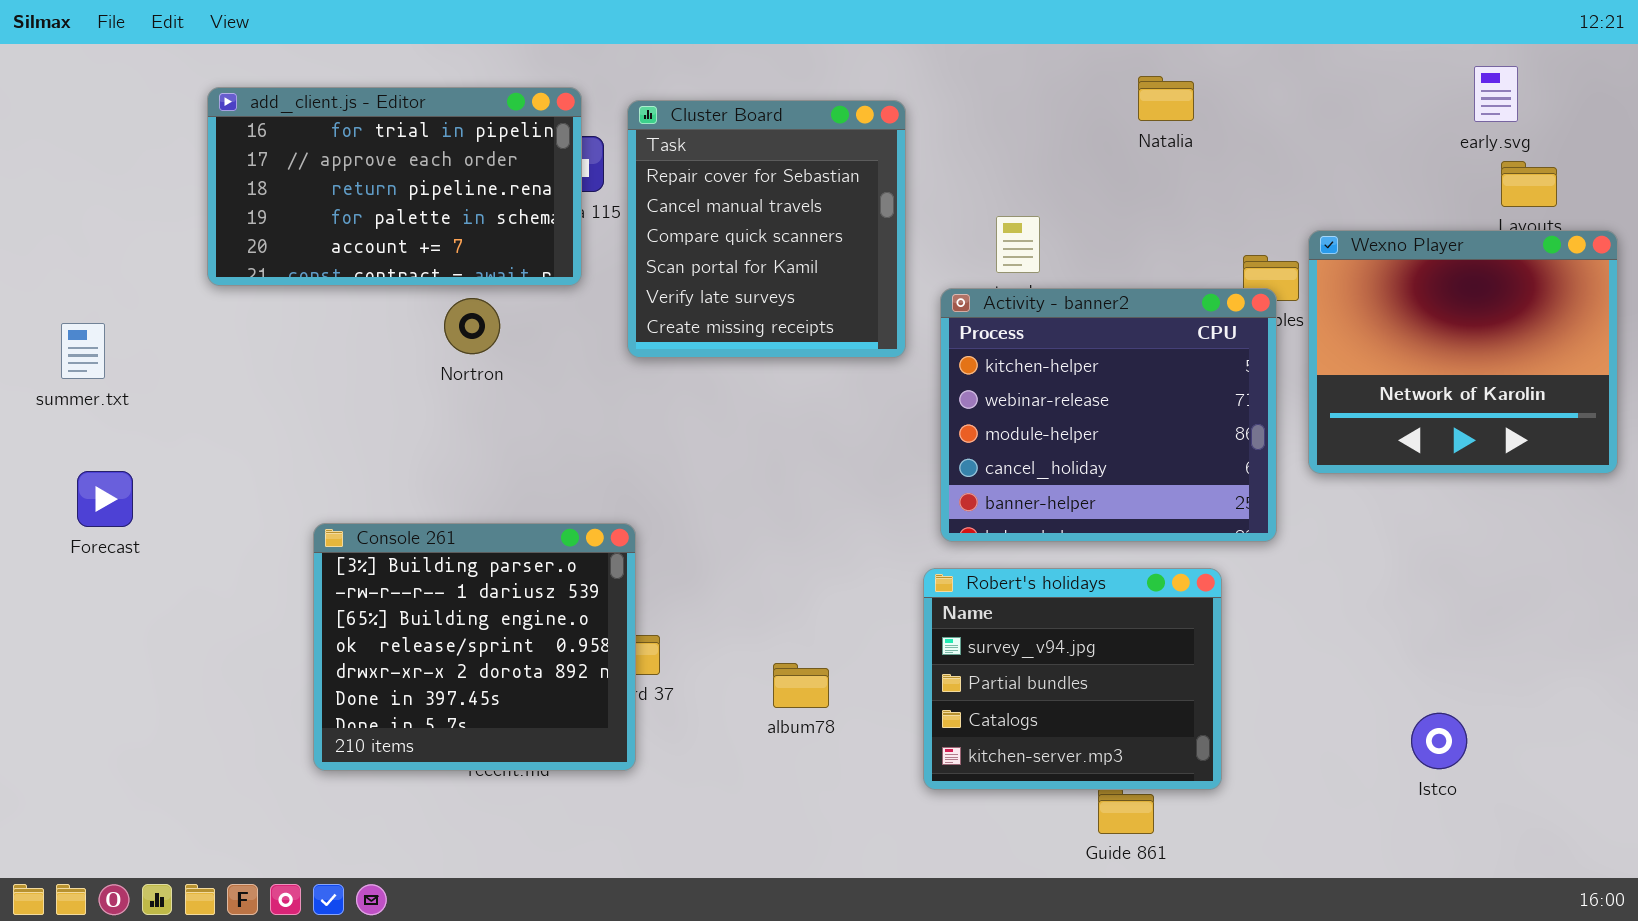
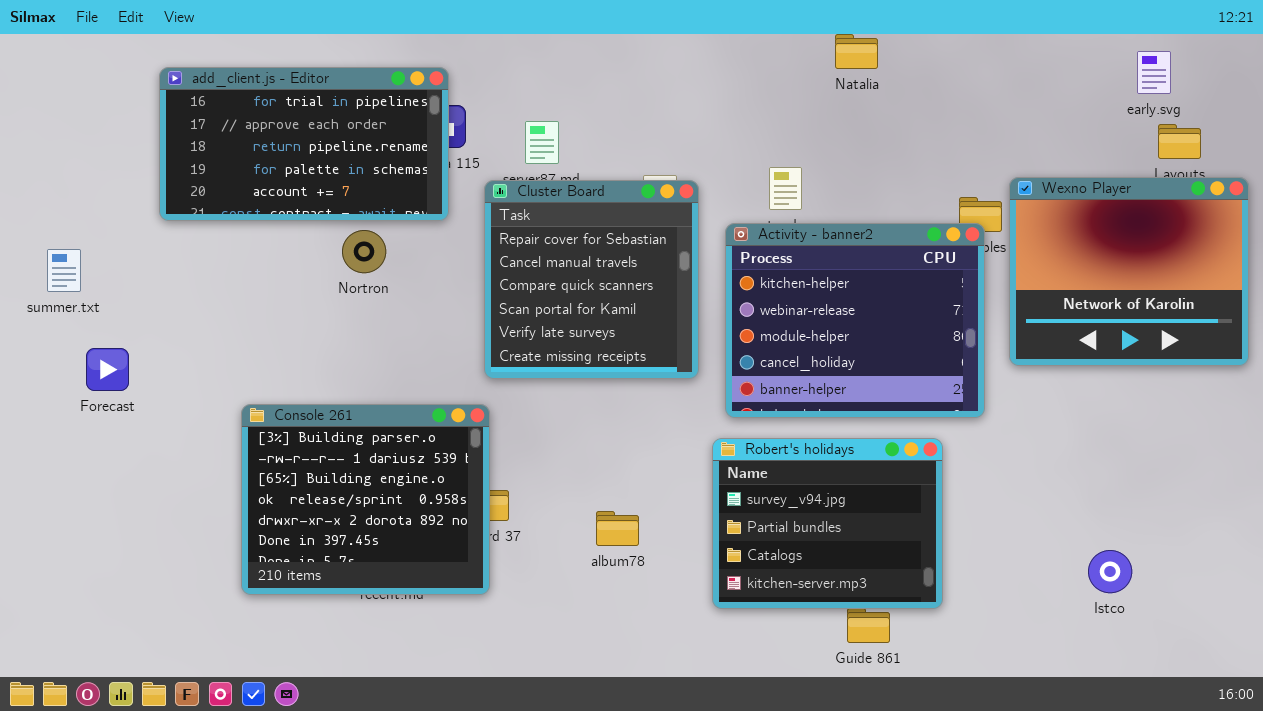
Natalia: [1138,76,1194,121] -> [835,34,878,69], moved
Cluster Board: [627,100,906,358] -> [484,180,699,379], moved
Forecast: [77,471,133,527] -> [86,348,129,391], moved

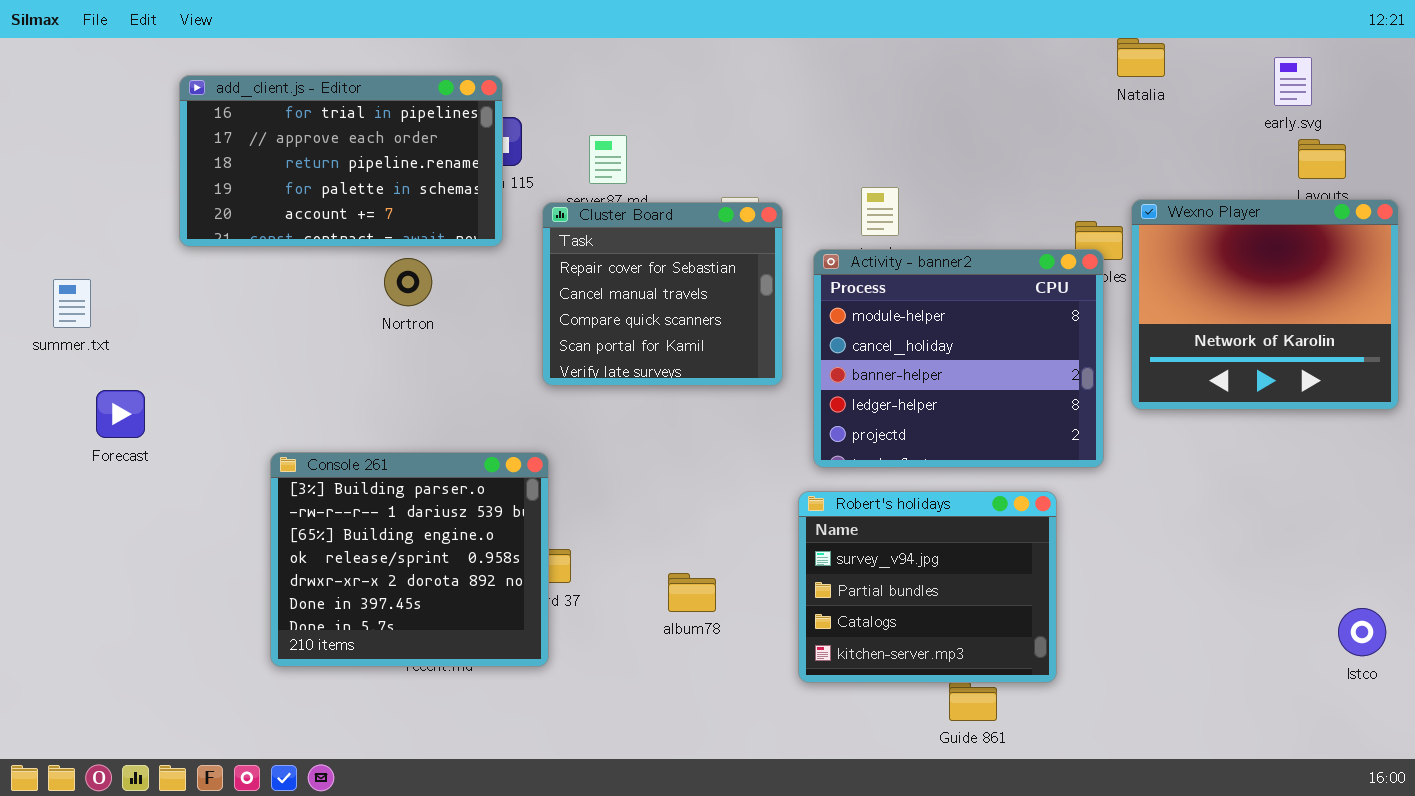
Natalia: [835,34,878,69] -> [1117,38,1165,77], moved
Cluster Board: [484,180,699,379] -> [542,202,783,386], resized
Activity - banner2: [725,223,985,418] -> [813,249,1104,468], scrolled down 2 rows
Istco: [1088,550,1132,593] -> [1338,608,1386,656], moved

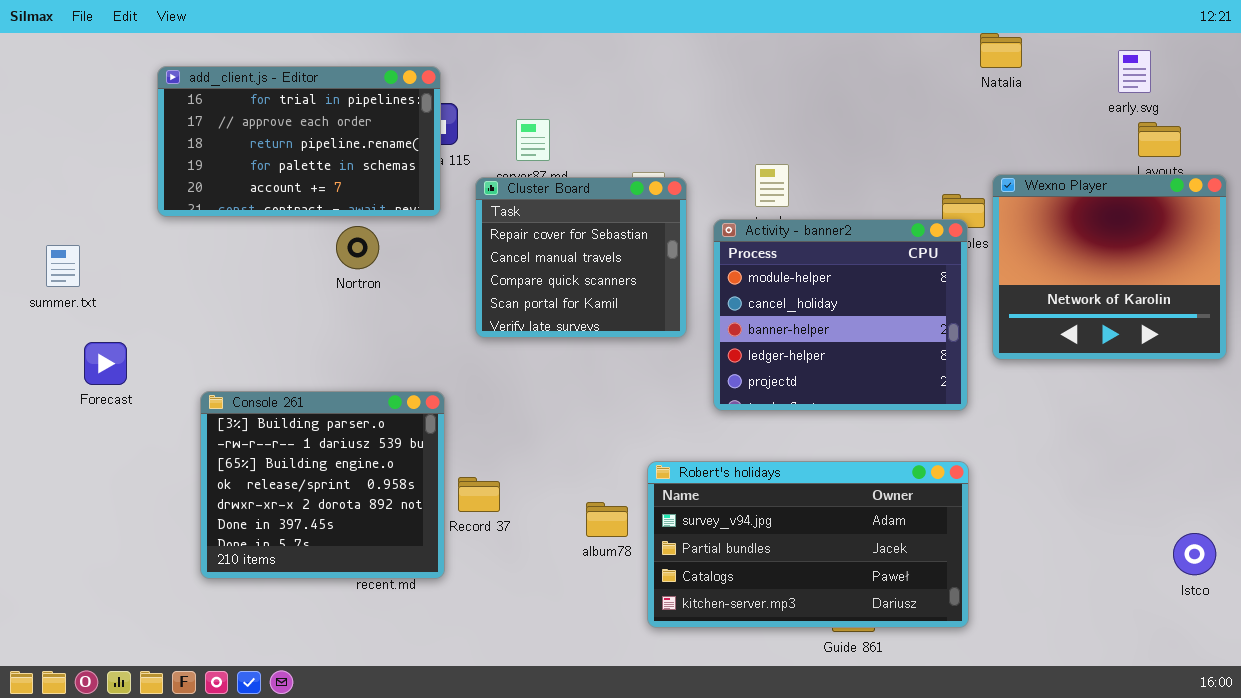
Console 261: [270,452,549,667] -> [200,391,445,579], moved
Robert's holidays: [798,491,1057,683] -> [647,461,969,628], moved, resized

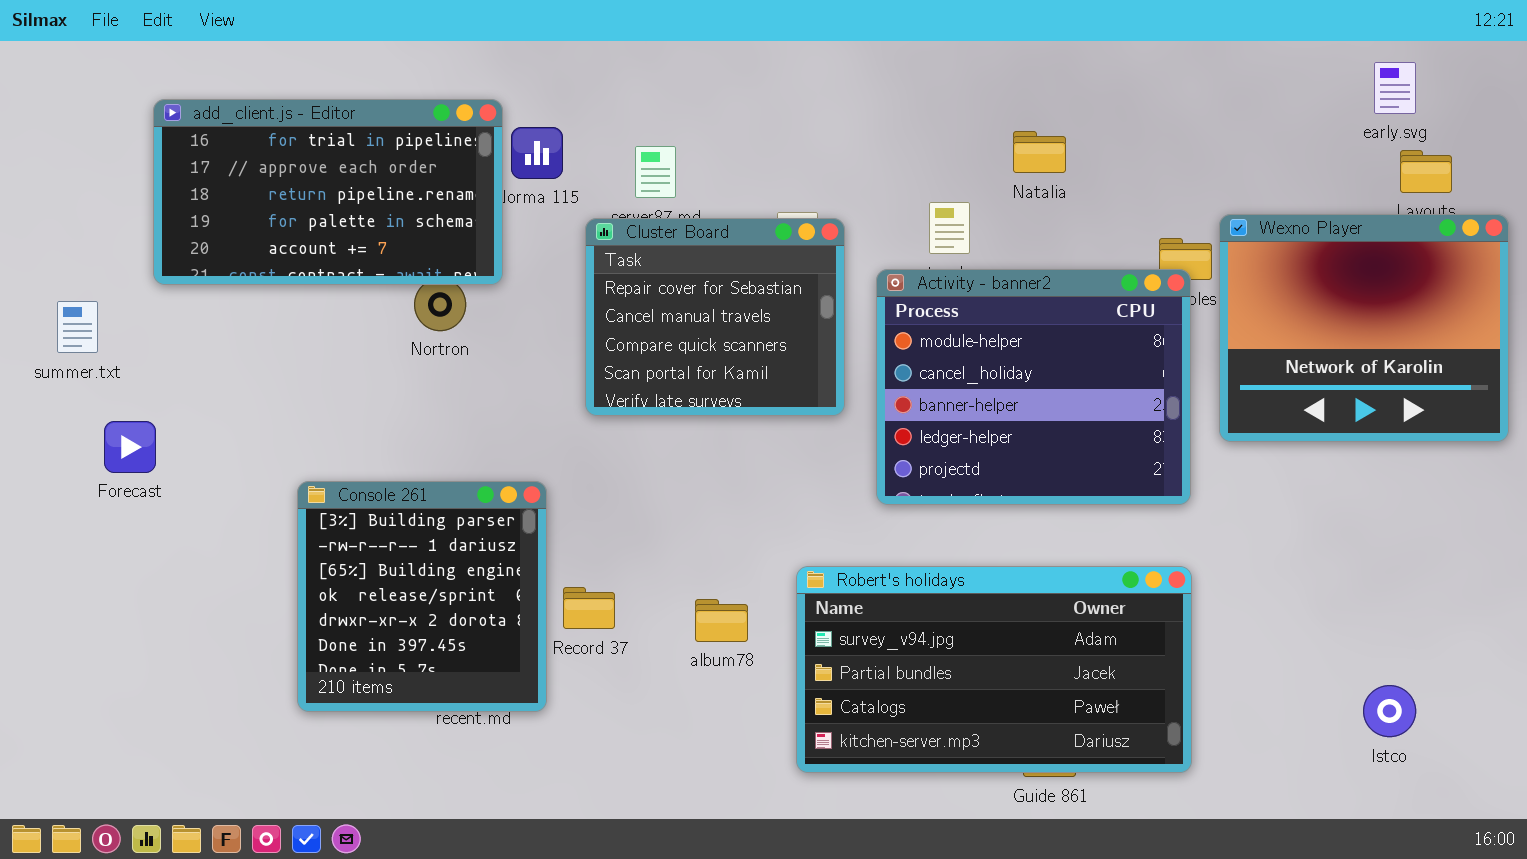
Natalia: [980,33,1022,68] -> [1013,131,1066,173], moved
add_client.js - Editor: [157,66,441,217] -> [153,99,503,285], moved
Console 261: [200,391,445,579] -> [297,481,547,712], resized
album78: [586,502,628,537] -> [695,599,748,642], moved
Istco: [1173,533,1216,575] -> [1363,685,1416,737], moved

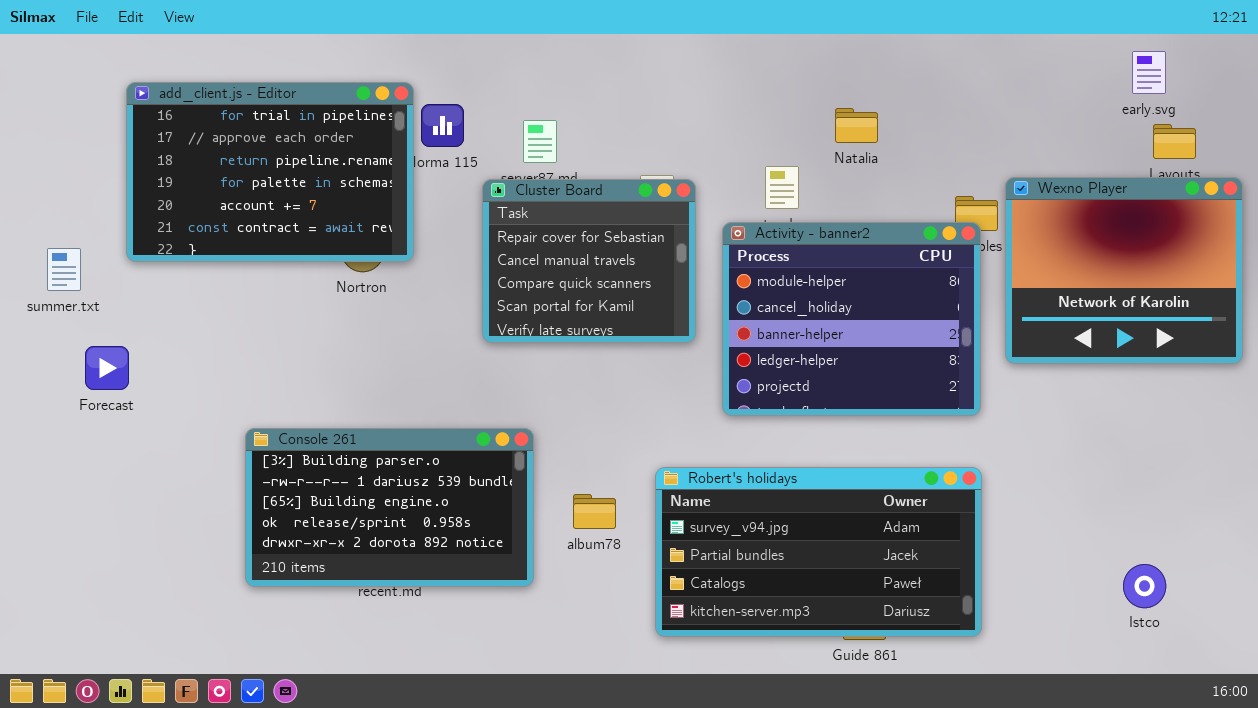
add_client.js - Editor: [153,99,503,285] -> [126,82,414,262], resized
Console 261: [297,481,547,712] -> [245,428,534,587], resized

